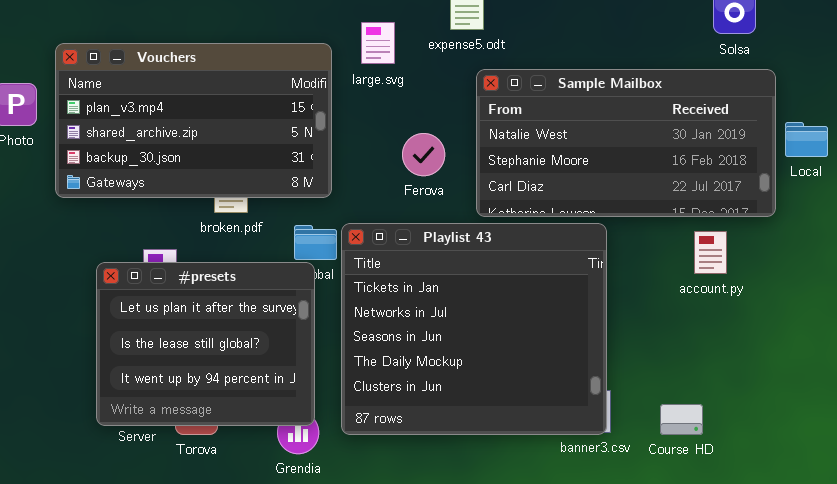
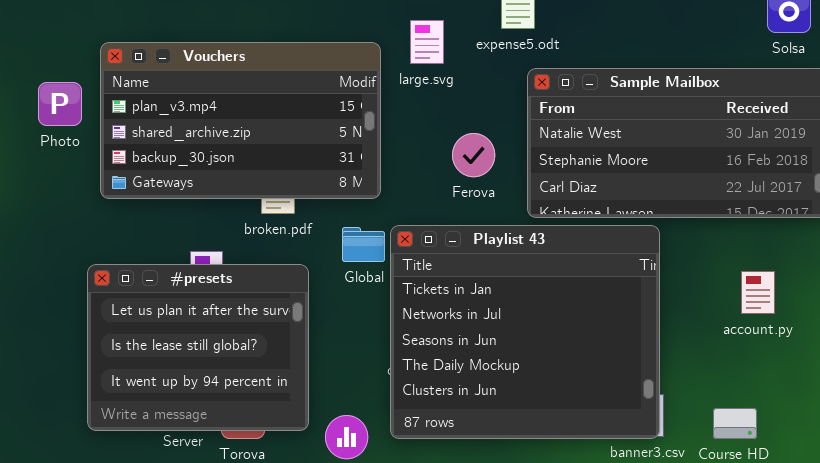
account.py: [694,231,727,274] -> [741,271,775,314], moved
#presets: [96,262,315,426] -> [87,264,309,431], moved

